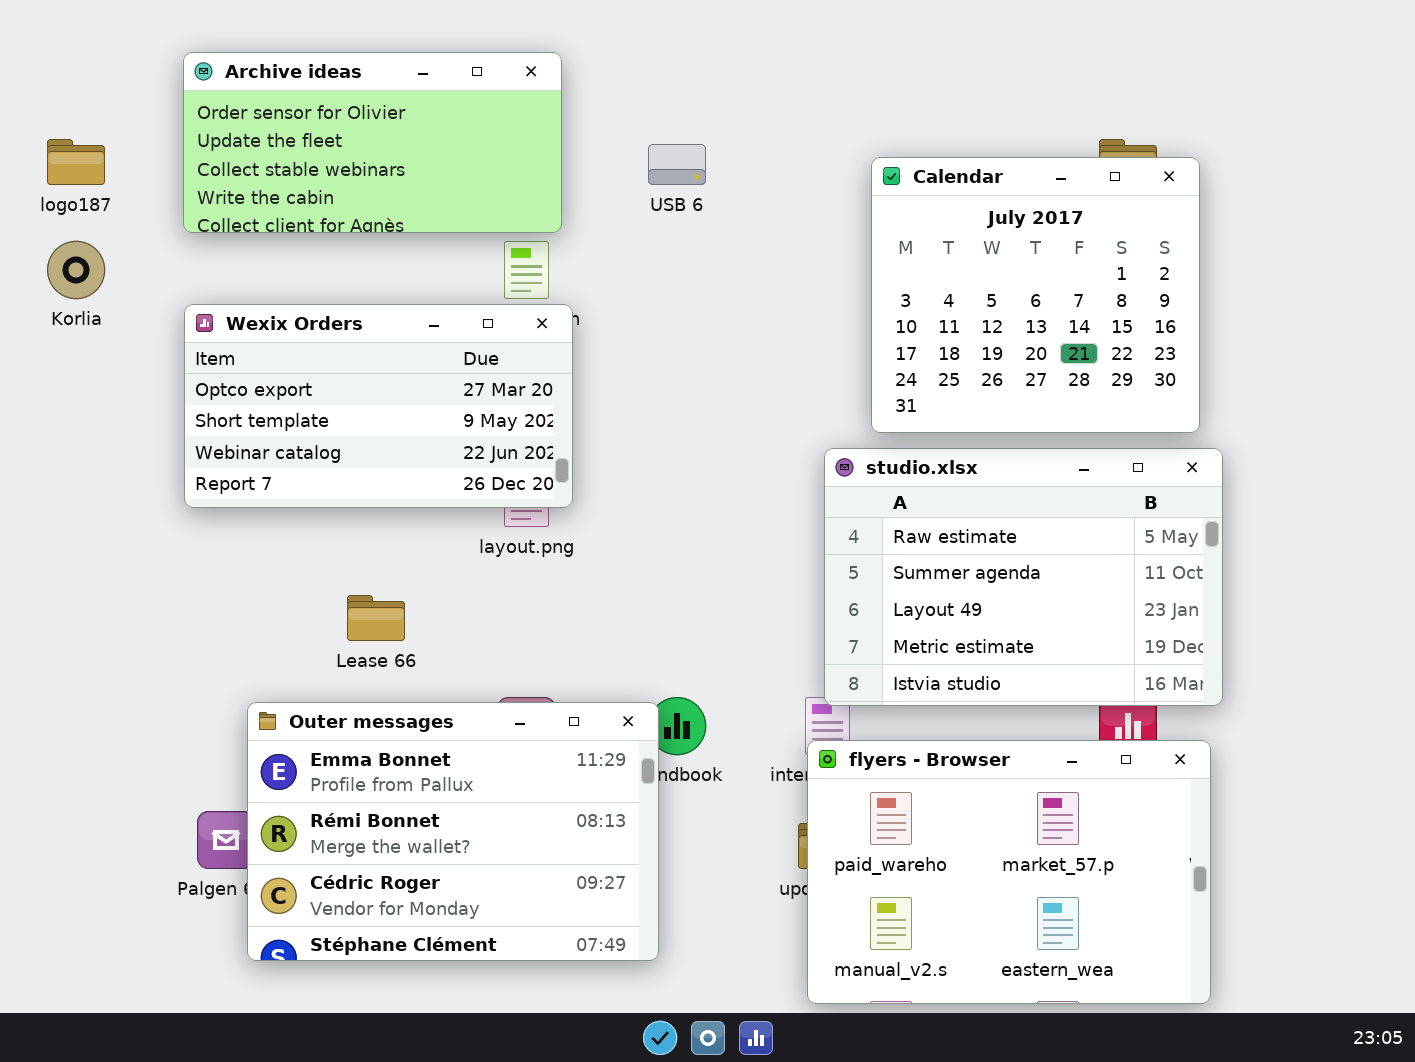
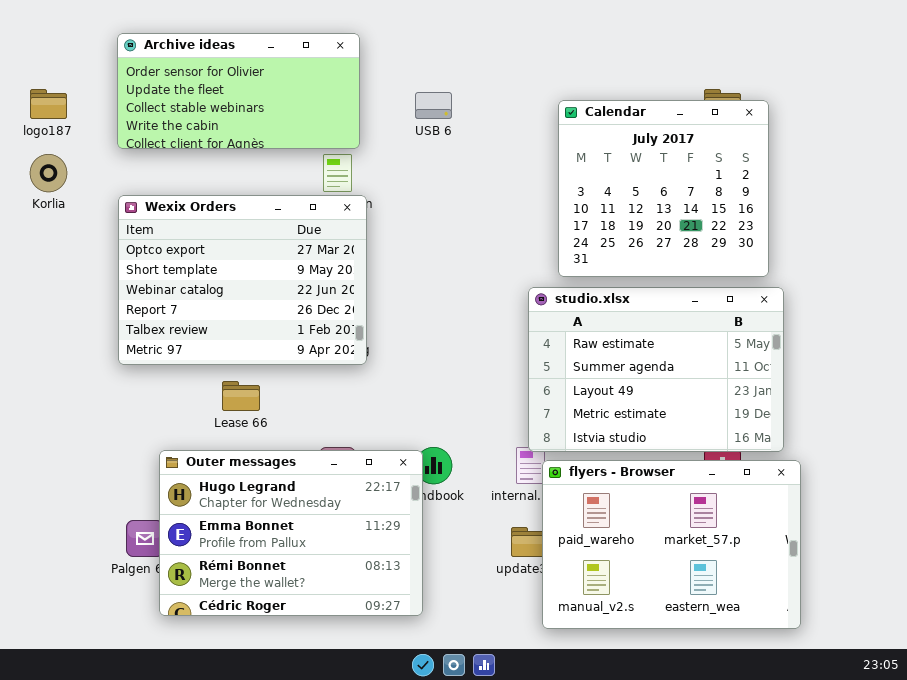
Wexix Orders: [184,304,573,508] -> [118,195,367,365], resized
Outer messages: [247,702,659,961] -> [159,450,423,616], scrolled up 1 row
flyers - Browser: [807,740,1211,1004] -> [542,460,801,629], moved

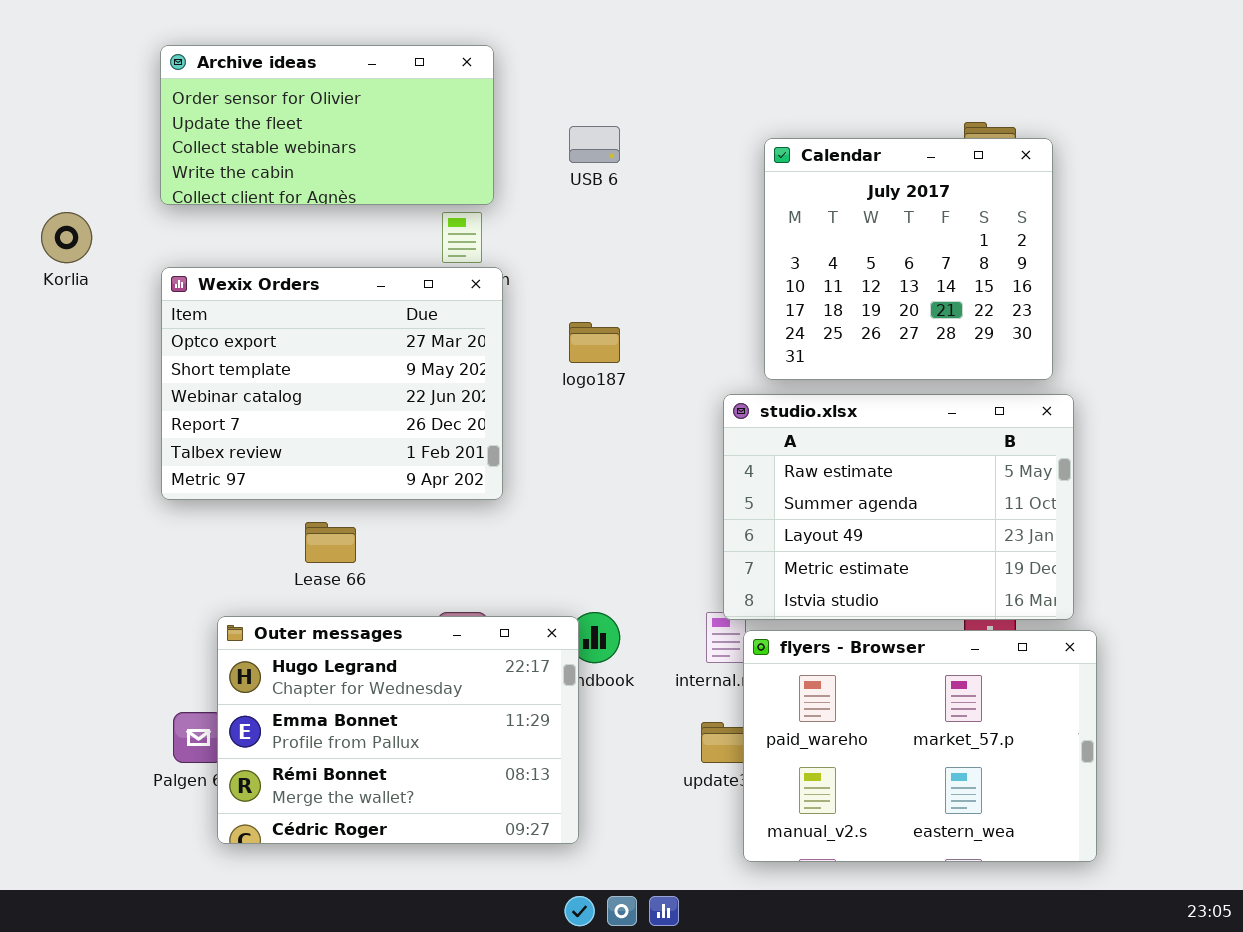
logo187: [30,89,67,119] -> [569,322,620,363], moved

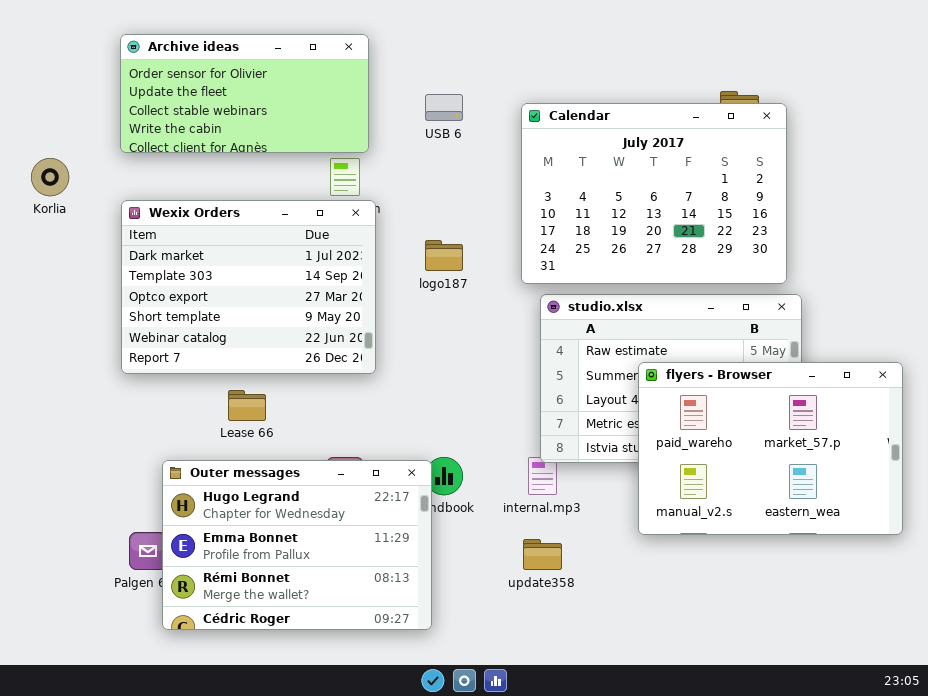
Calendar: [764,138,1053,380] -> [521,103,787,284], resized
Wexix Orders: [161,267,503,500] -> [121,200,376,374], scrolled up 2 rows
flyers - Browser: [743,630,1097,862] -> [638,362,903,535], moved

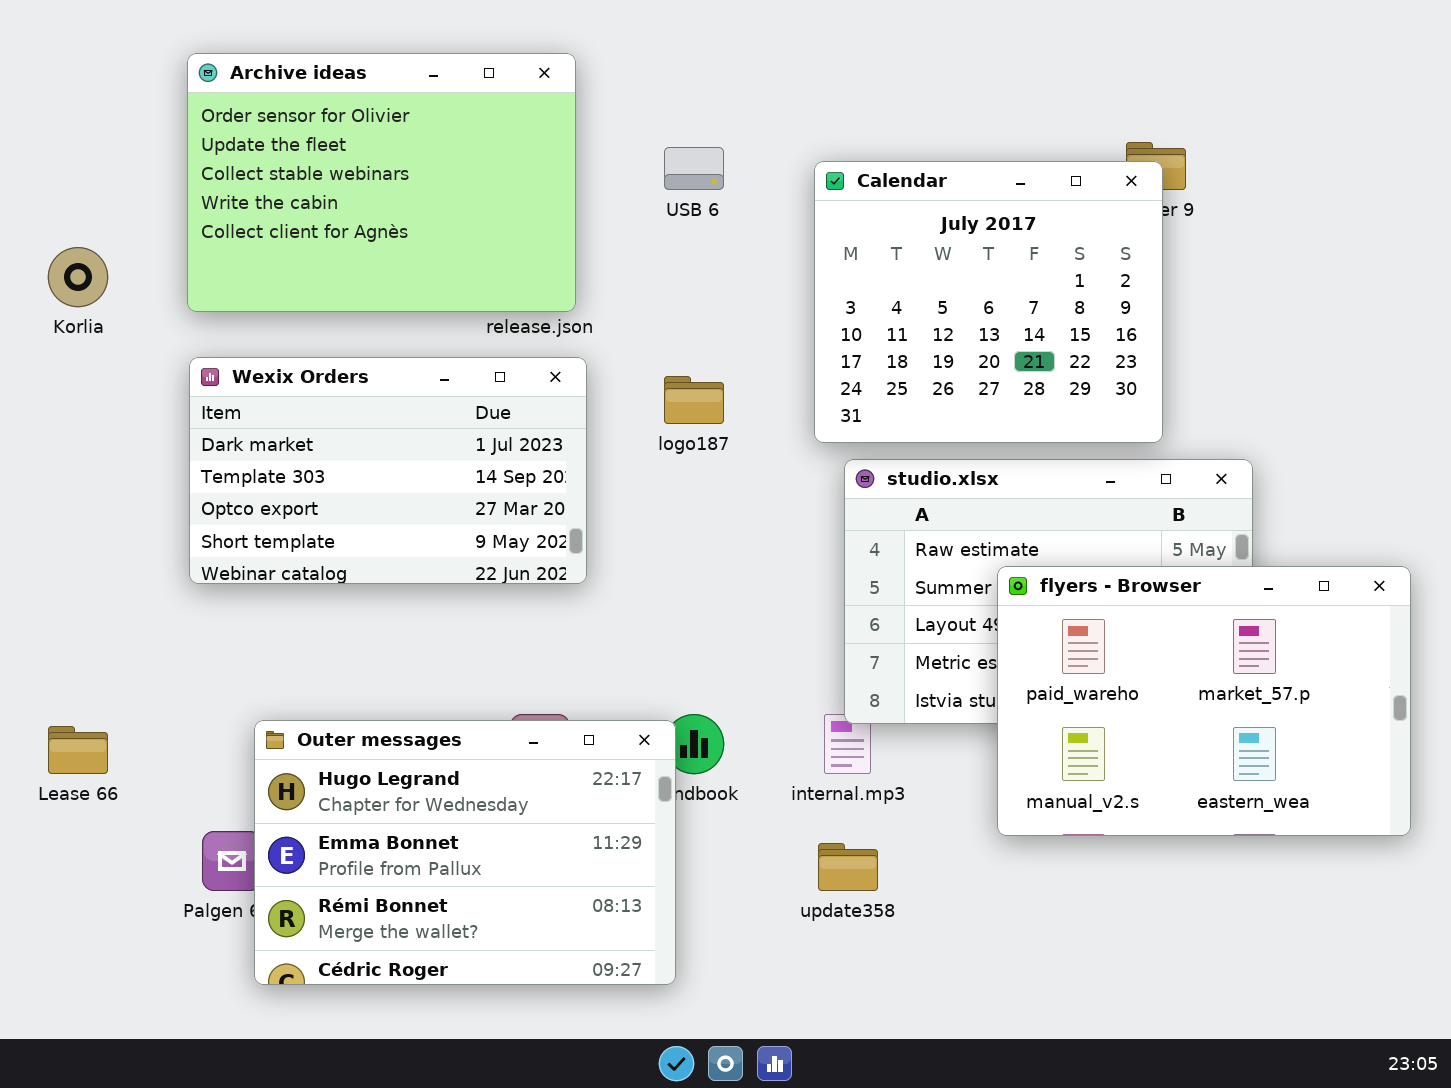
Archive ideas: [120,34,369,153] -> [187,53,576,312], resized
Calendar: [521,103,787,284] -> [814,161,1163,443], resized
Wexix Orders: [121,200,376,374] -> [189,357,587,584], resized
Lease 66: [228,390,266,421] -> [48,726,108,774], moved

